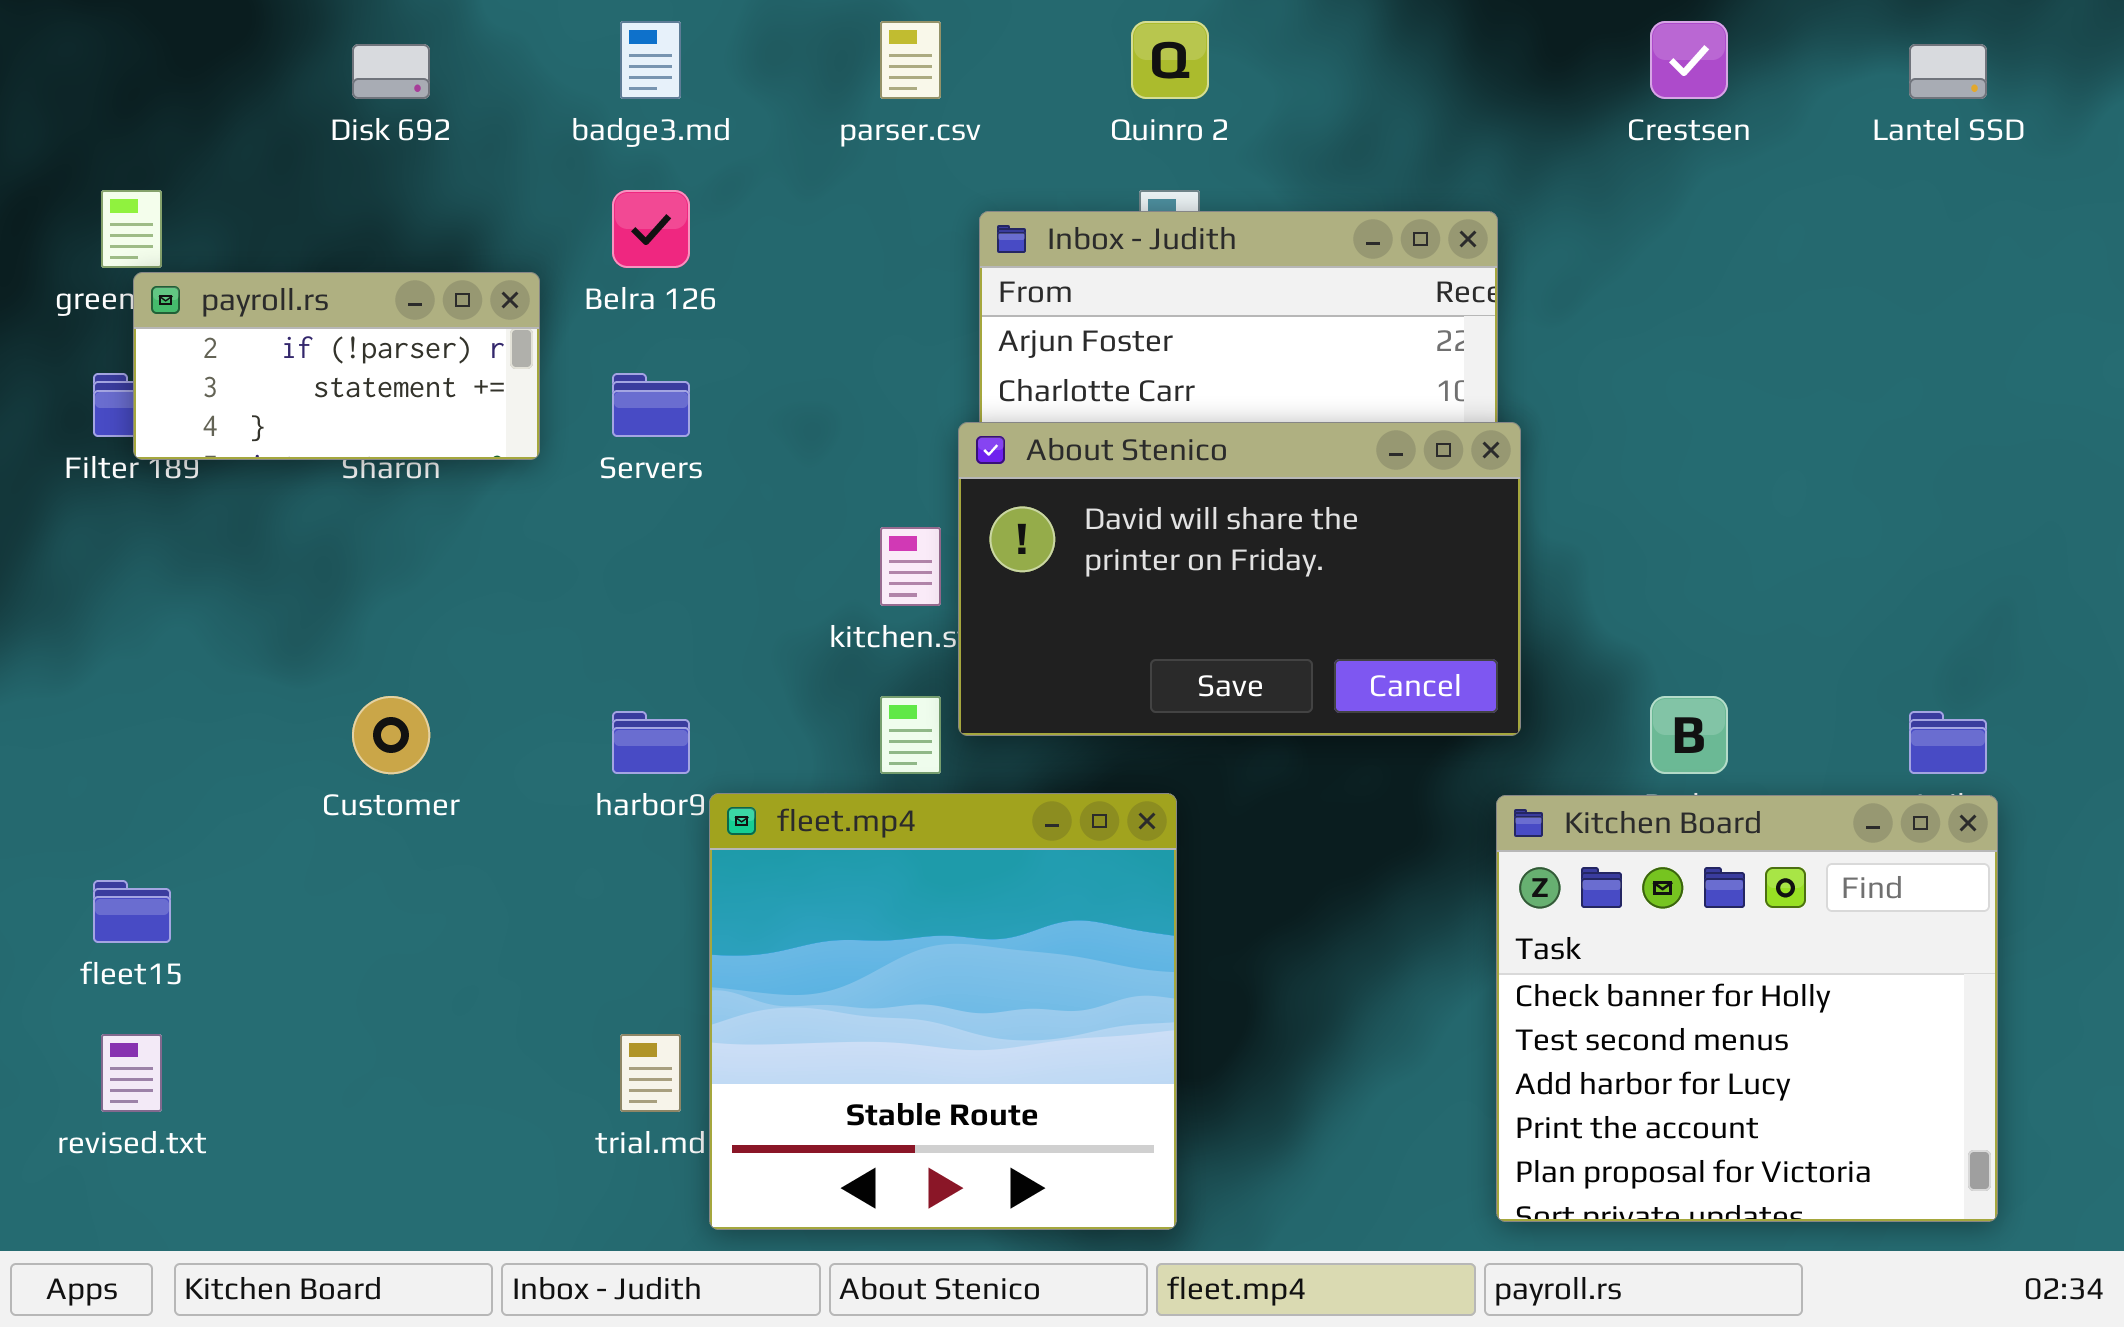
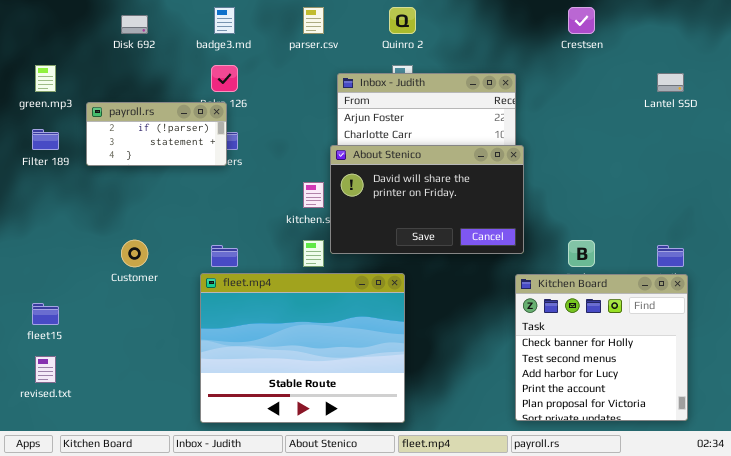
Lantel SSD: [1909,44,1987,99] -> [657,73,684,92], moved
payroll.rs: [133,272,540,460] -> [86,102,227,166], moved
fleet.mp4: [709,793,1177,1230] -> [200,273,405,423], resized

